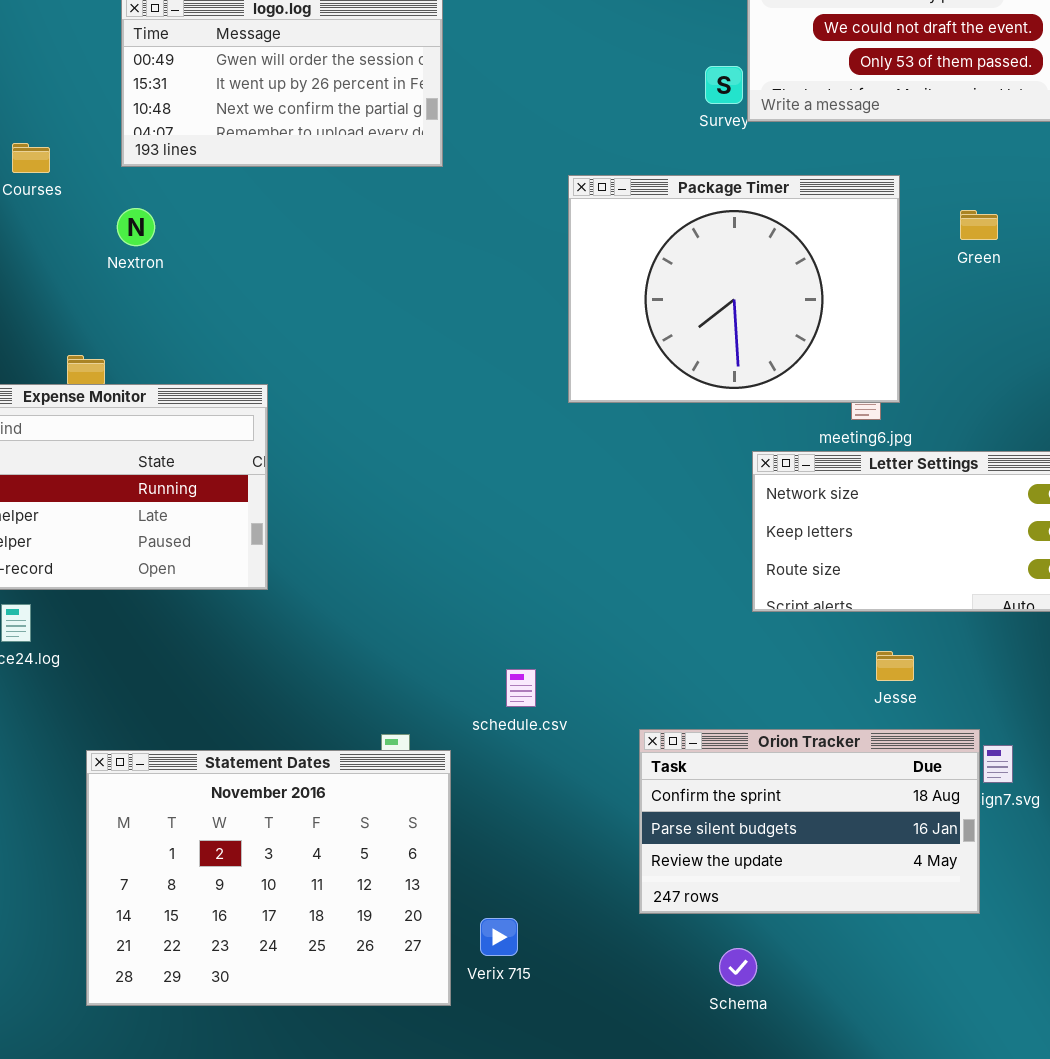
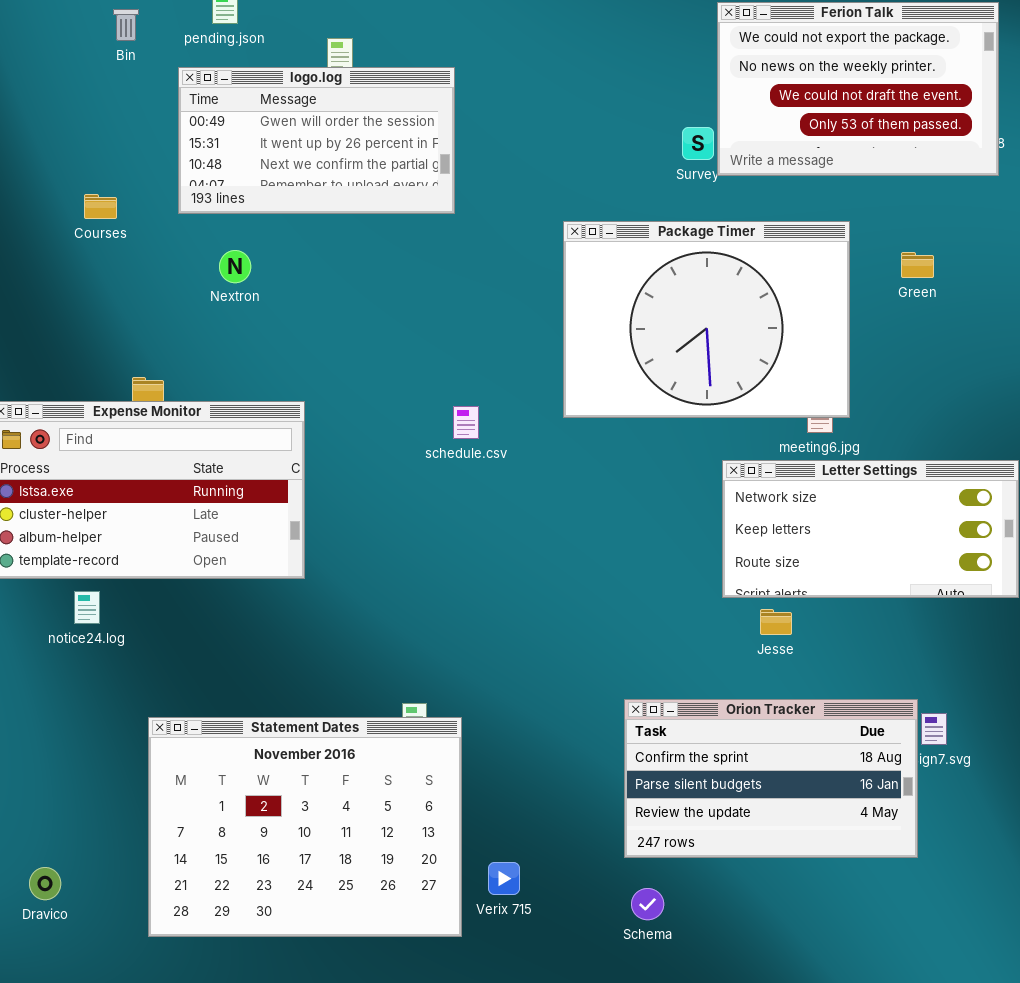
Nextron: [117,208,155,246] -> [219,250,251,283], moved
Jesse: [876,651,914,681] -> [760,609,792,635], moved
schedule.csv: [506,669,536,707] -> [453,406,479,439], moved
Schema: [719,948,757,986] -> [631,888,664,920], moved

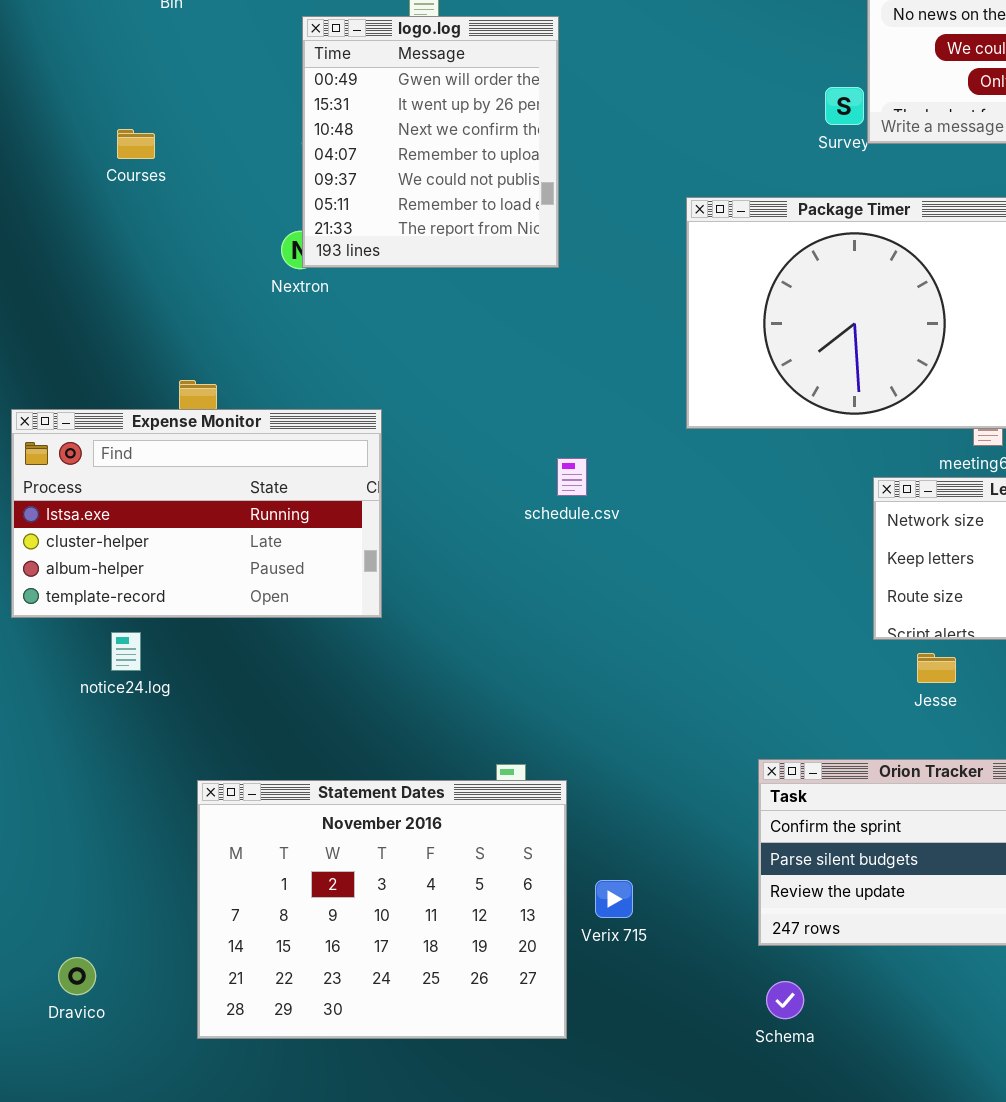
logo.log: [178,67,455,214] -> [302,16,559,268], resized
Courses: [84,194,117,219] -> [117,129,155,159], moved
schedule.csv: [453,406,479,439] -> [557,458,587,496], moved
Verix 715: [488,862,520,895] -> [595,880,633,918], moved

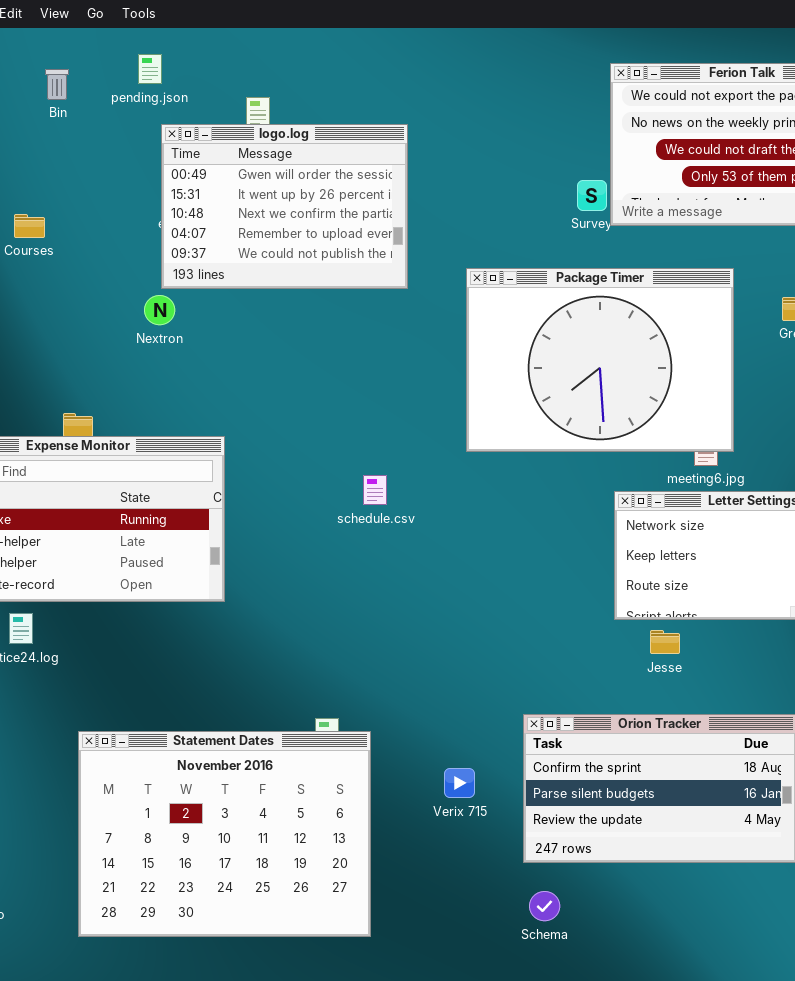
logo.log: [302,16,559,268] -> [161,124,408,289], resized
Verix 715: [595,880,633,918] -> [444,768,475,798], moved

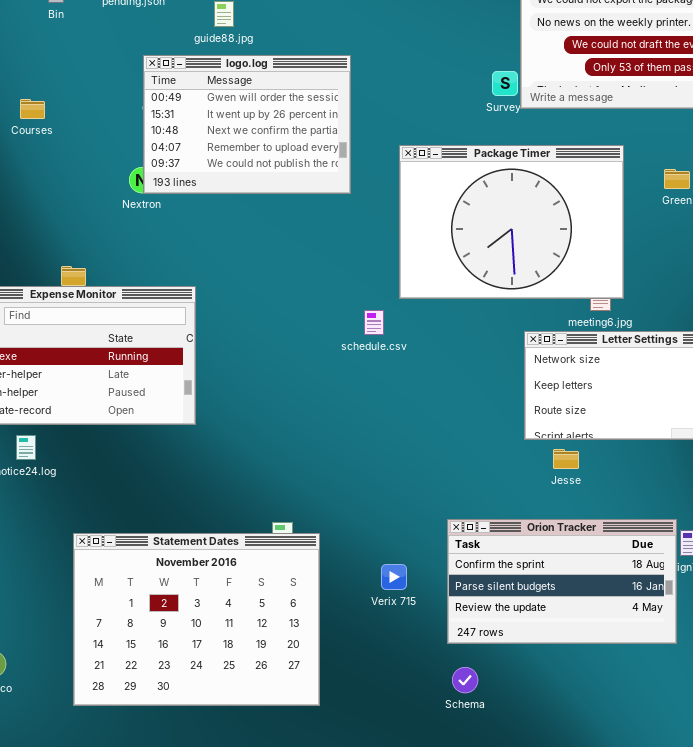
logo.log: [161,124,408,289] -> [143,55,351,194], moved
schedule.csv: [363,475,387,505] -> [364,310,384,335], moved

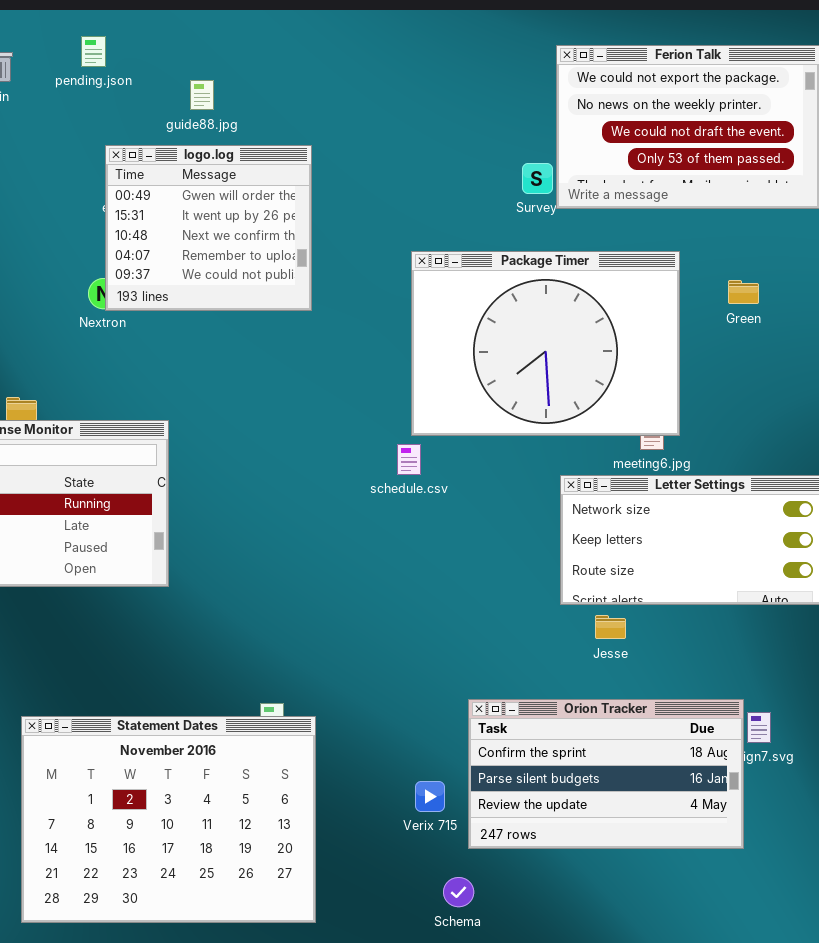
logo.log: [143,55,351,194] -> [105,145,312,311], resized
schedule.csv: [364,310,384,335] -> [397,444,421,475], moved
Verix 715: [381,564,407,590] -> [415,781,445,812], moved
Schema: [452,667,478,693] -> [443,877,474,907], moved

